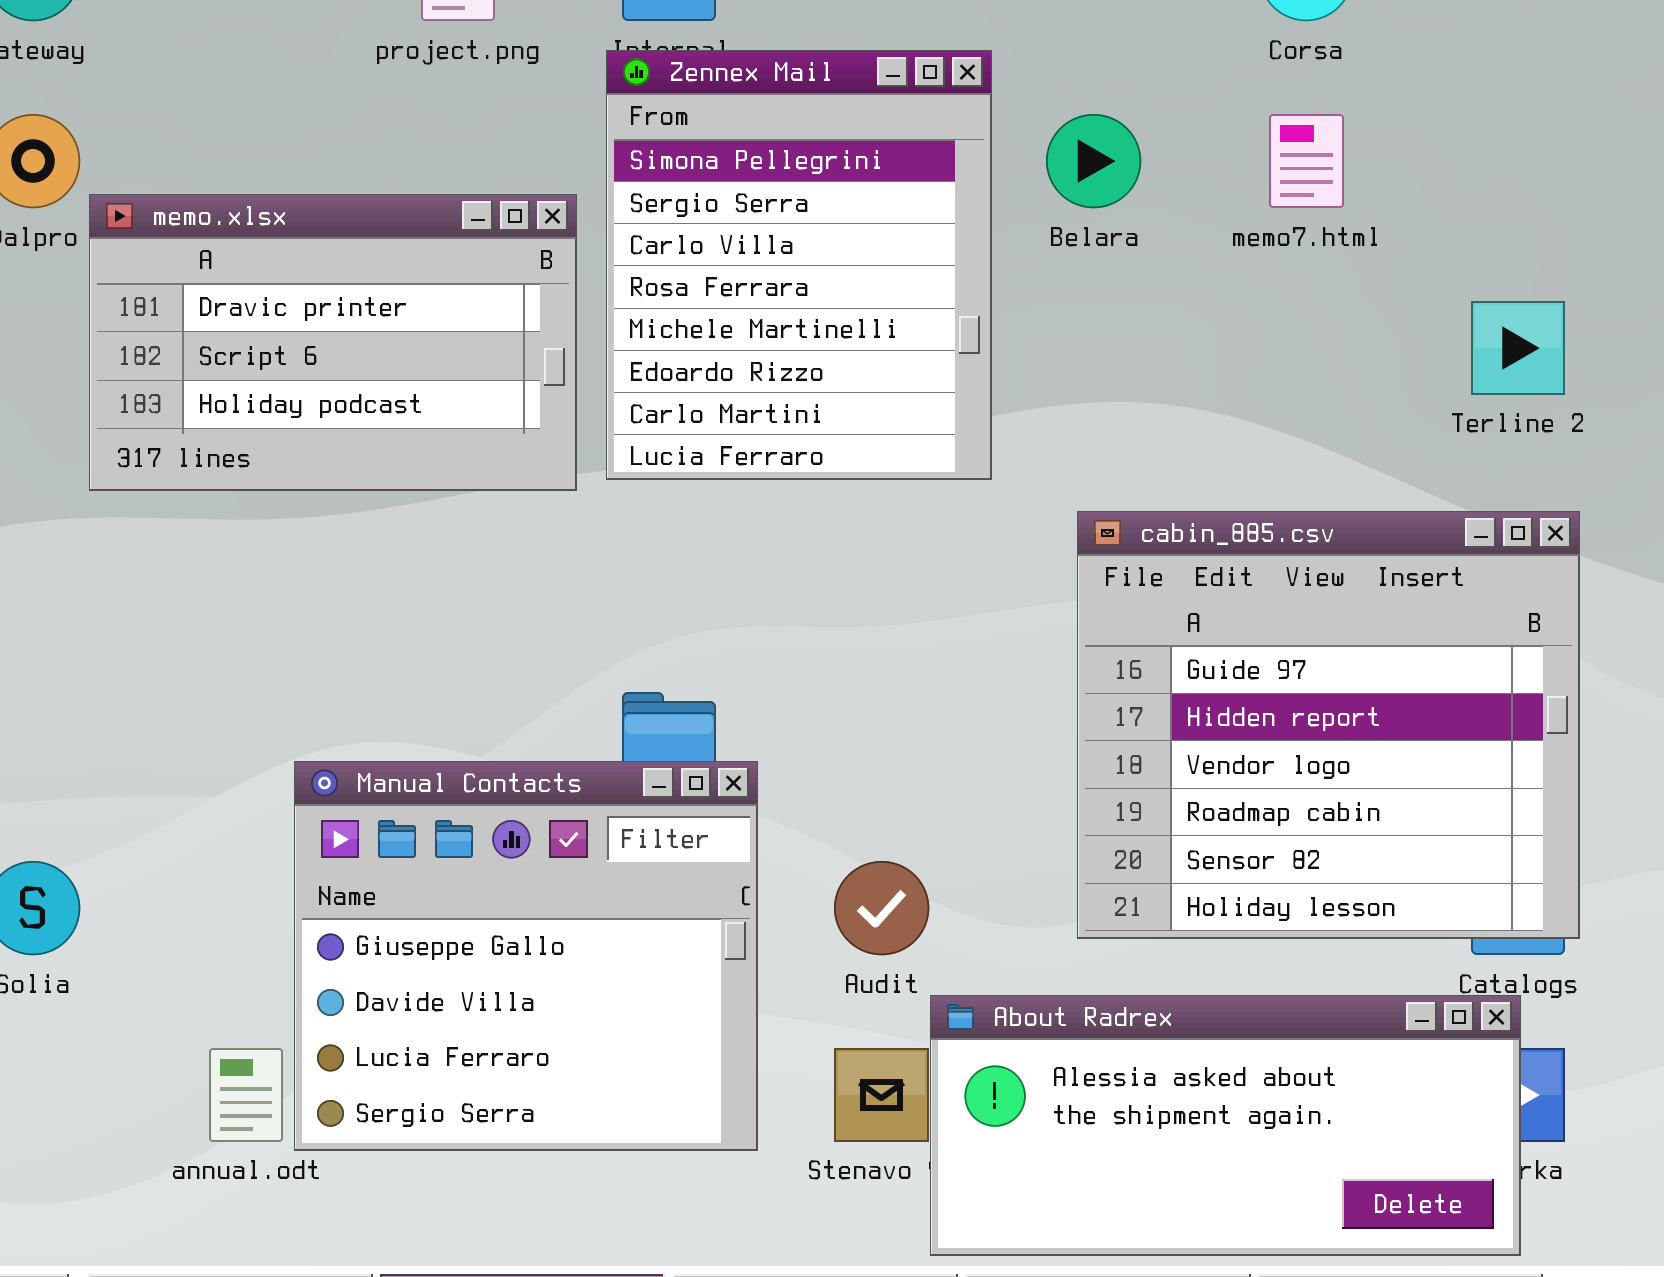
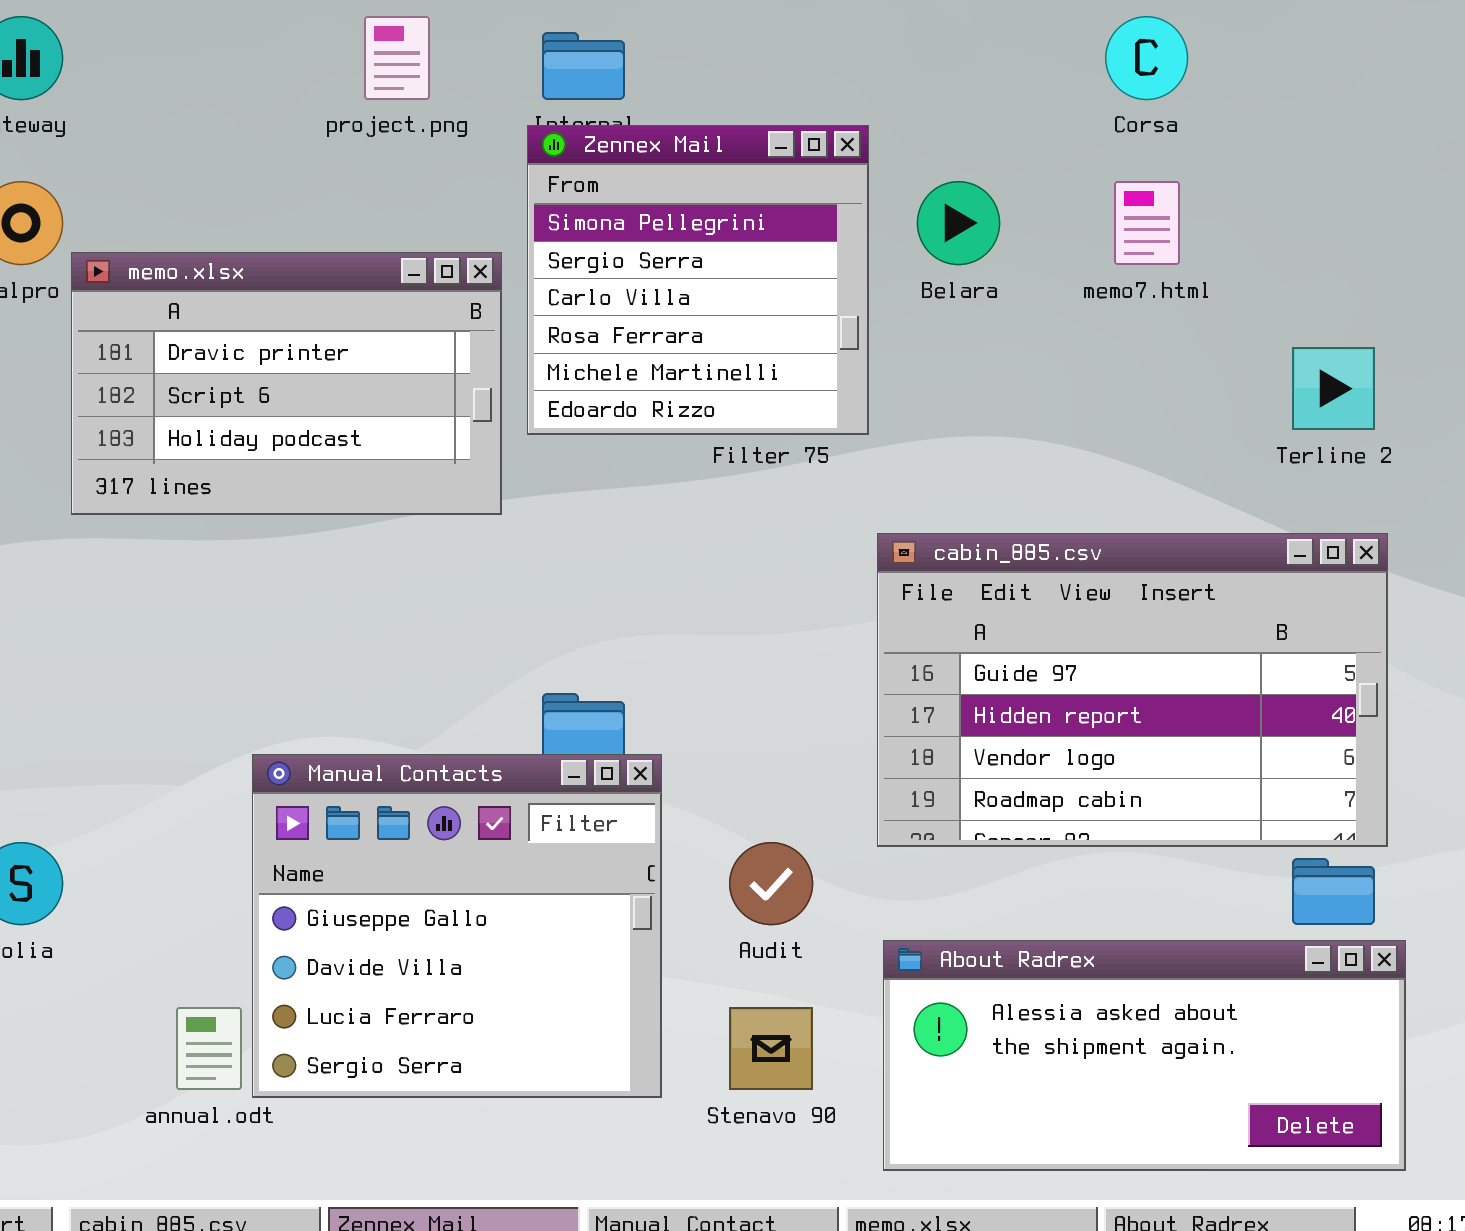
Zennex Mail: [606,50,992,480] -> [527,125,869,435], resized
cabin_885.csv: [1077,511,1580,939] -> [877,533,1388,847], resized
About Radrex: [930,995,1521,1256] -> [883,940,1406,1171], moved

